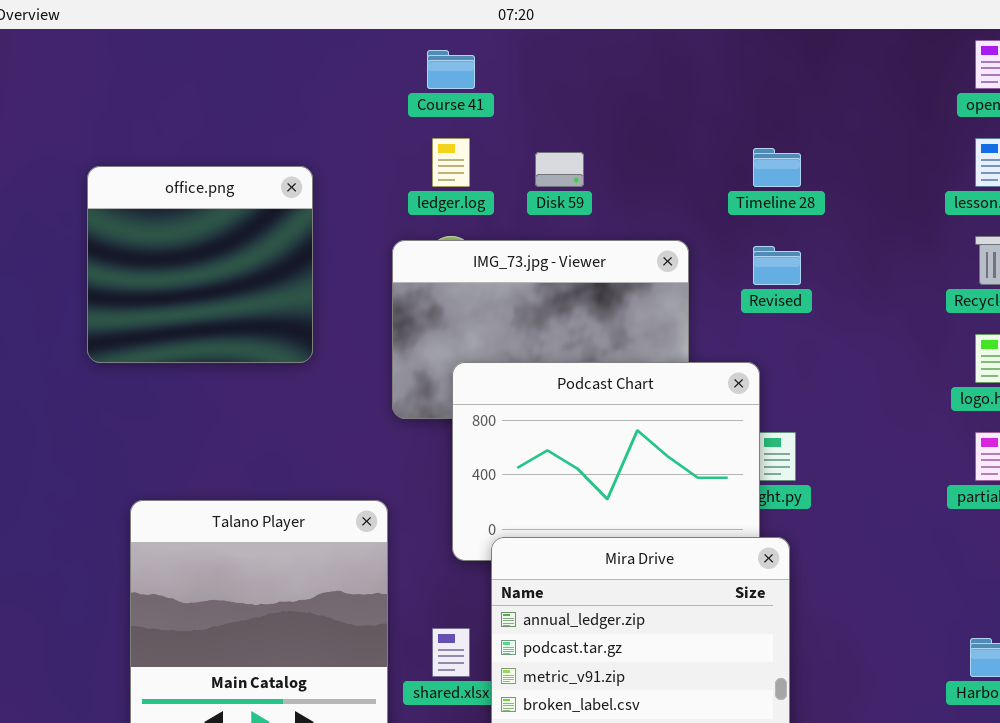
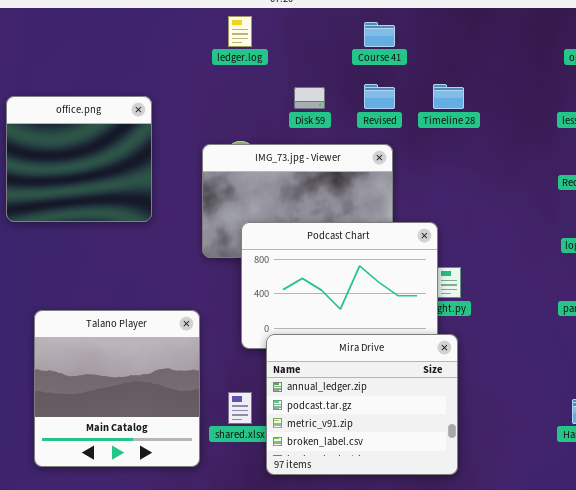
Course 41: [427,50,475,89] -> [364,22,395,47], moved
ledger.log: [432,138,470,187] -> [228,16,252,47], moved
Revised: [753,246,801,285] -> [364,84,395,109], moved

